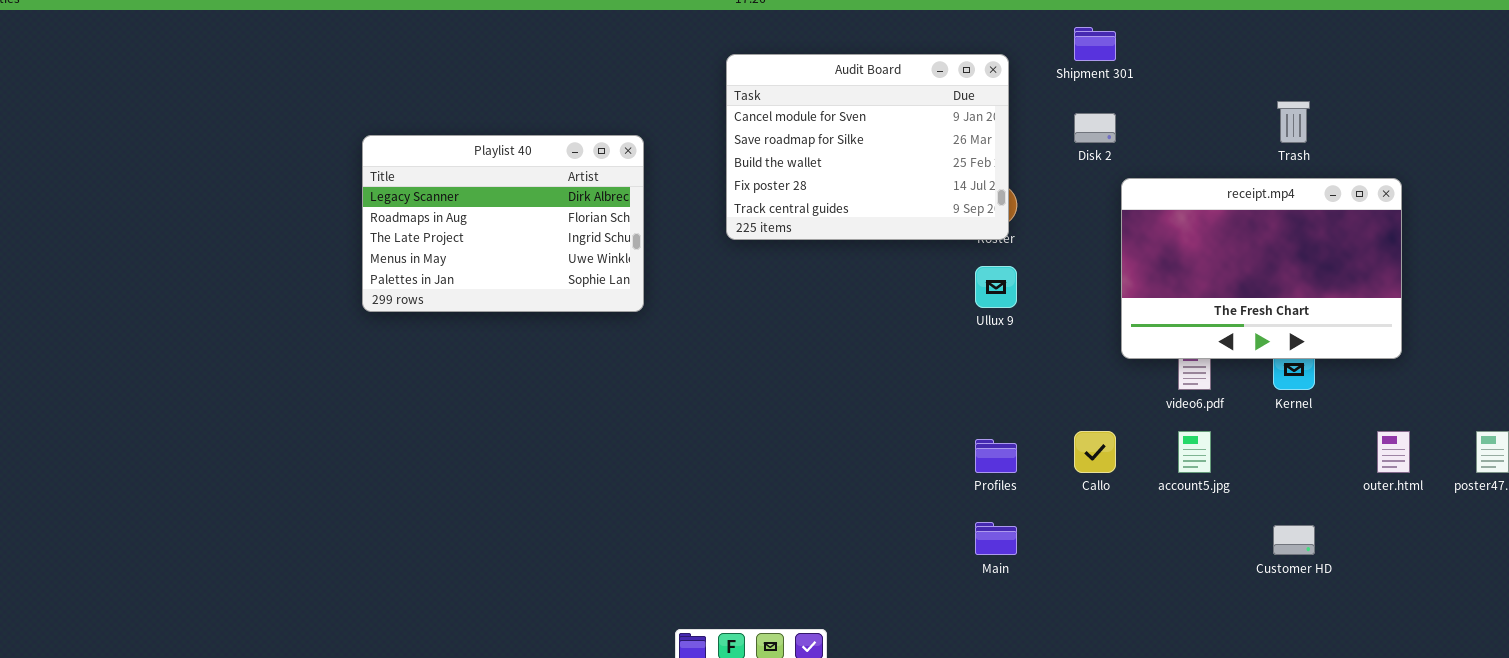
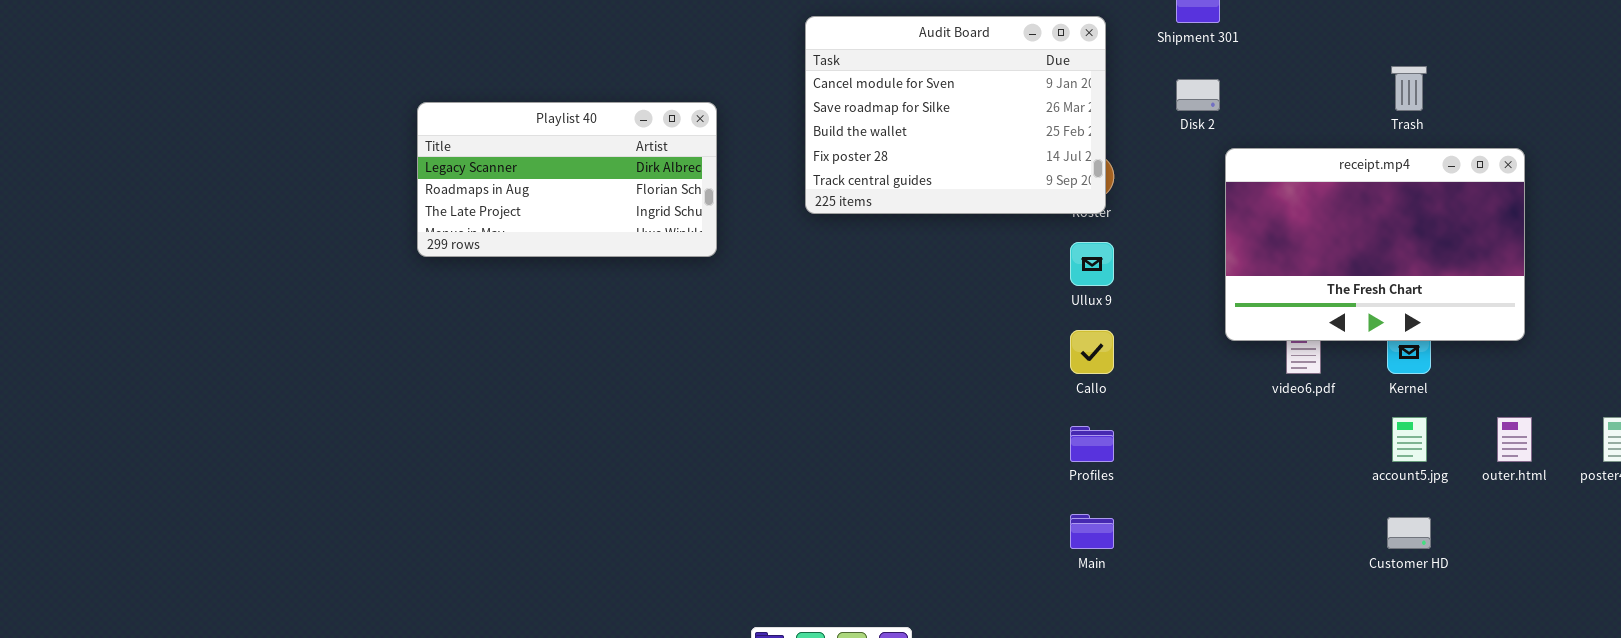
Playlist 40: [362,135,644,312] -> [417,102,717,257], resized
Callo: [1074,431,1116,473] -> [1070,330,1114,374], moved
account5.jpg: [1178,431,1211,473] -> [1392,417,1427,462], moved

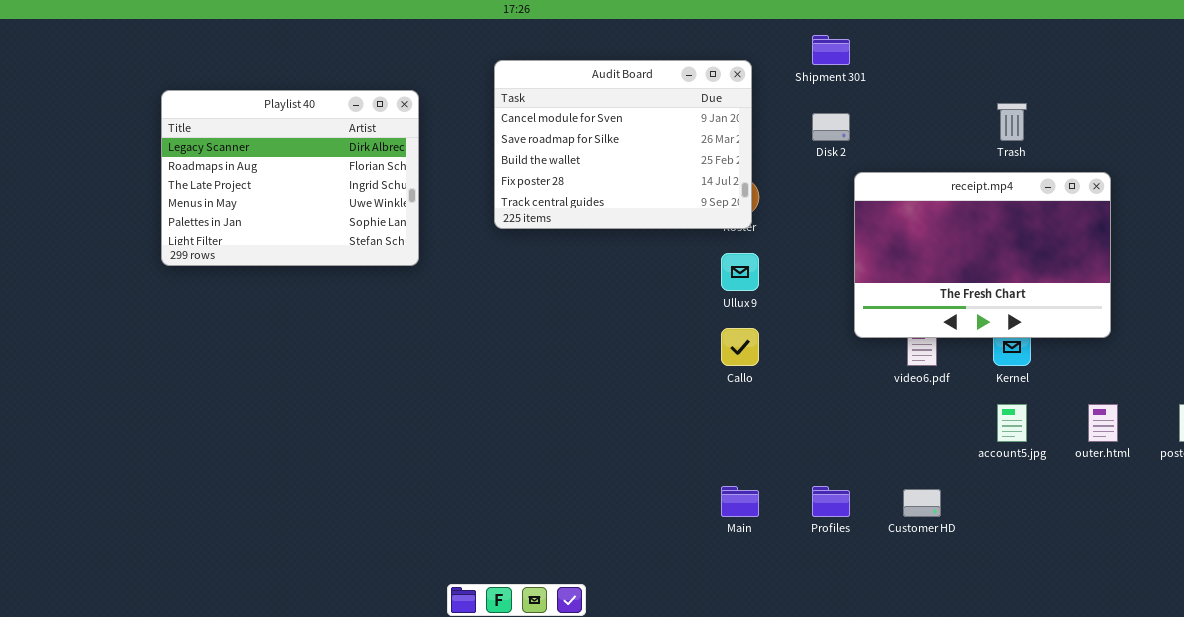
Playlist 40: [417,102,717,257] -> [161,90,419,266], resized
Profiles: [1070,426,1114,462] -> [812,486,850,517], moved
Customer HD: [1387,517,1431,549] -> [903,489,941,517], moved

